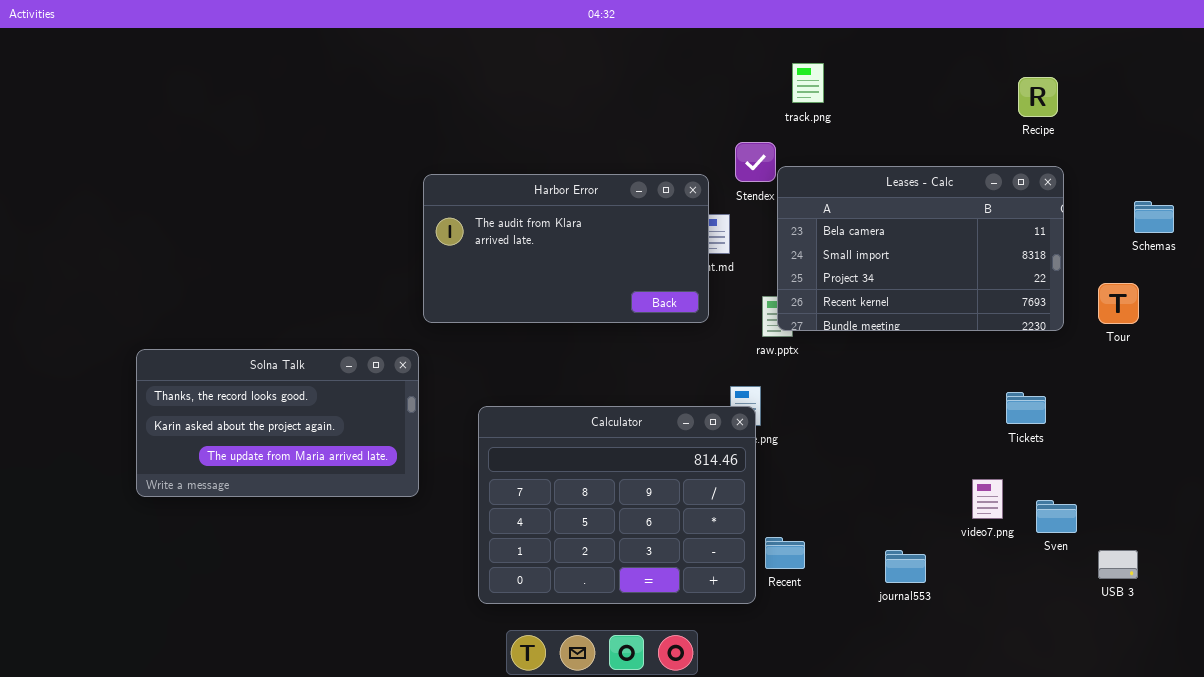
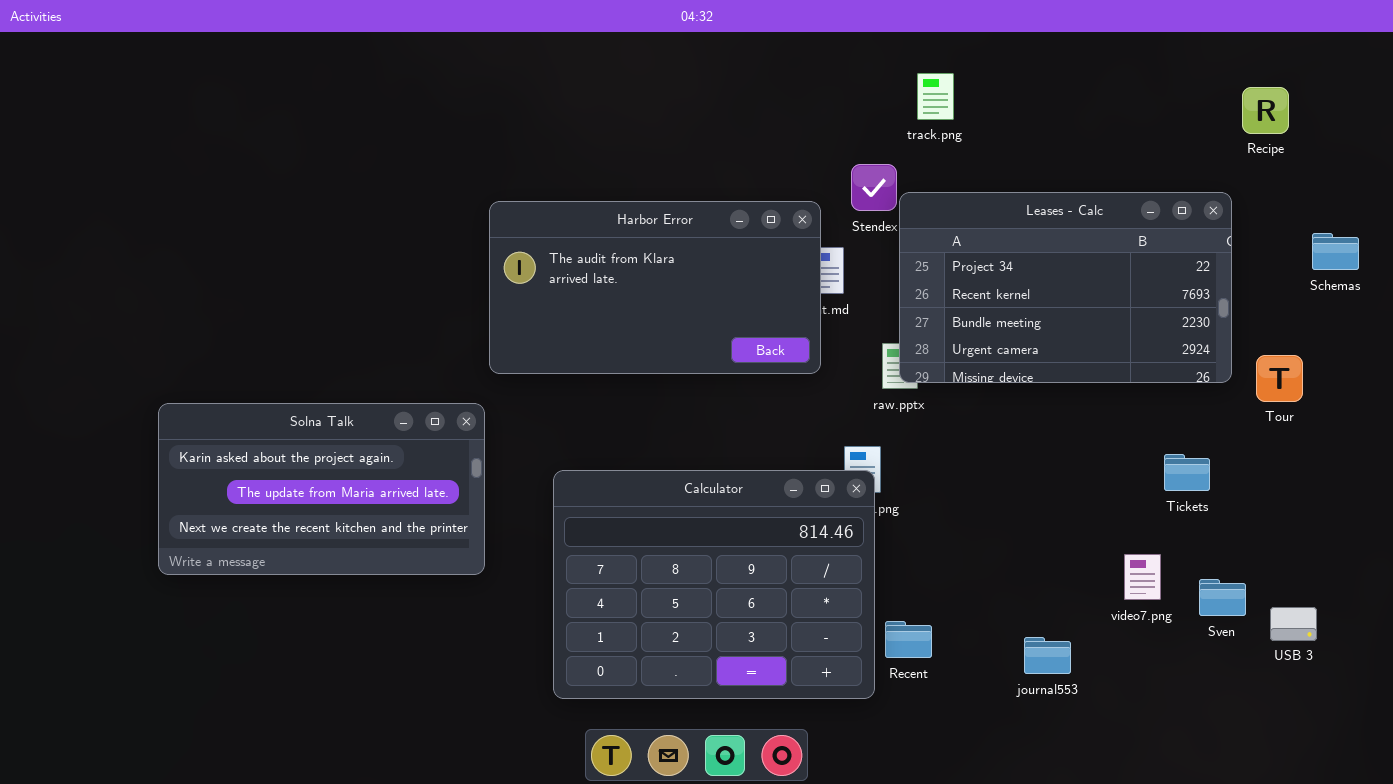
Recipe: [1018,77,1058,117] -> [1242,87,1289,134], moved
Leases - Calc: [777,166,1064,331] -> [899,192,1232,383], scrolled down 2 rows
Tour: [1098,283,1139,324] -> [1256,355,1303,402], moved
Solna Talk: [136,349,419,497] -> [158,403,485,575], scrolled down 1 row
USB 3: [1098,550,1138,579] -> [1270,607,1317,641], moved

